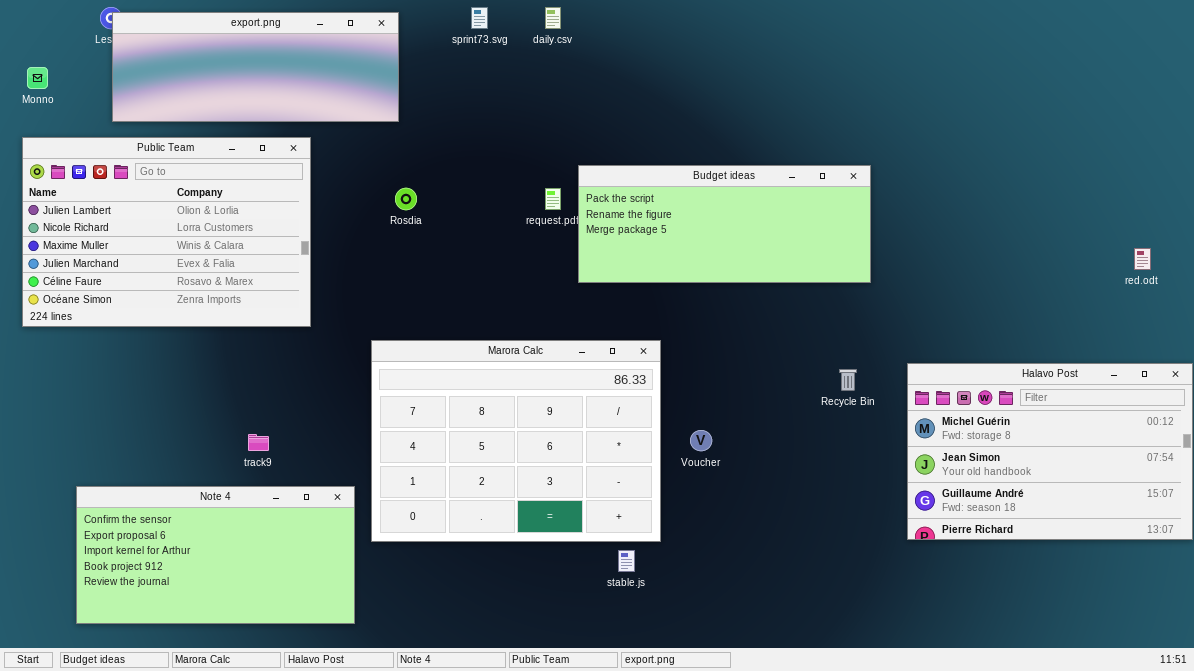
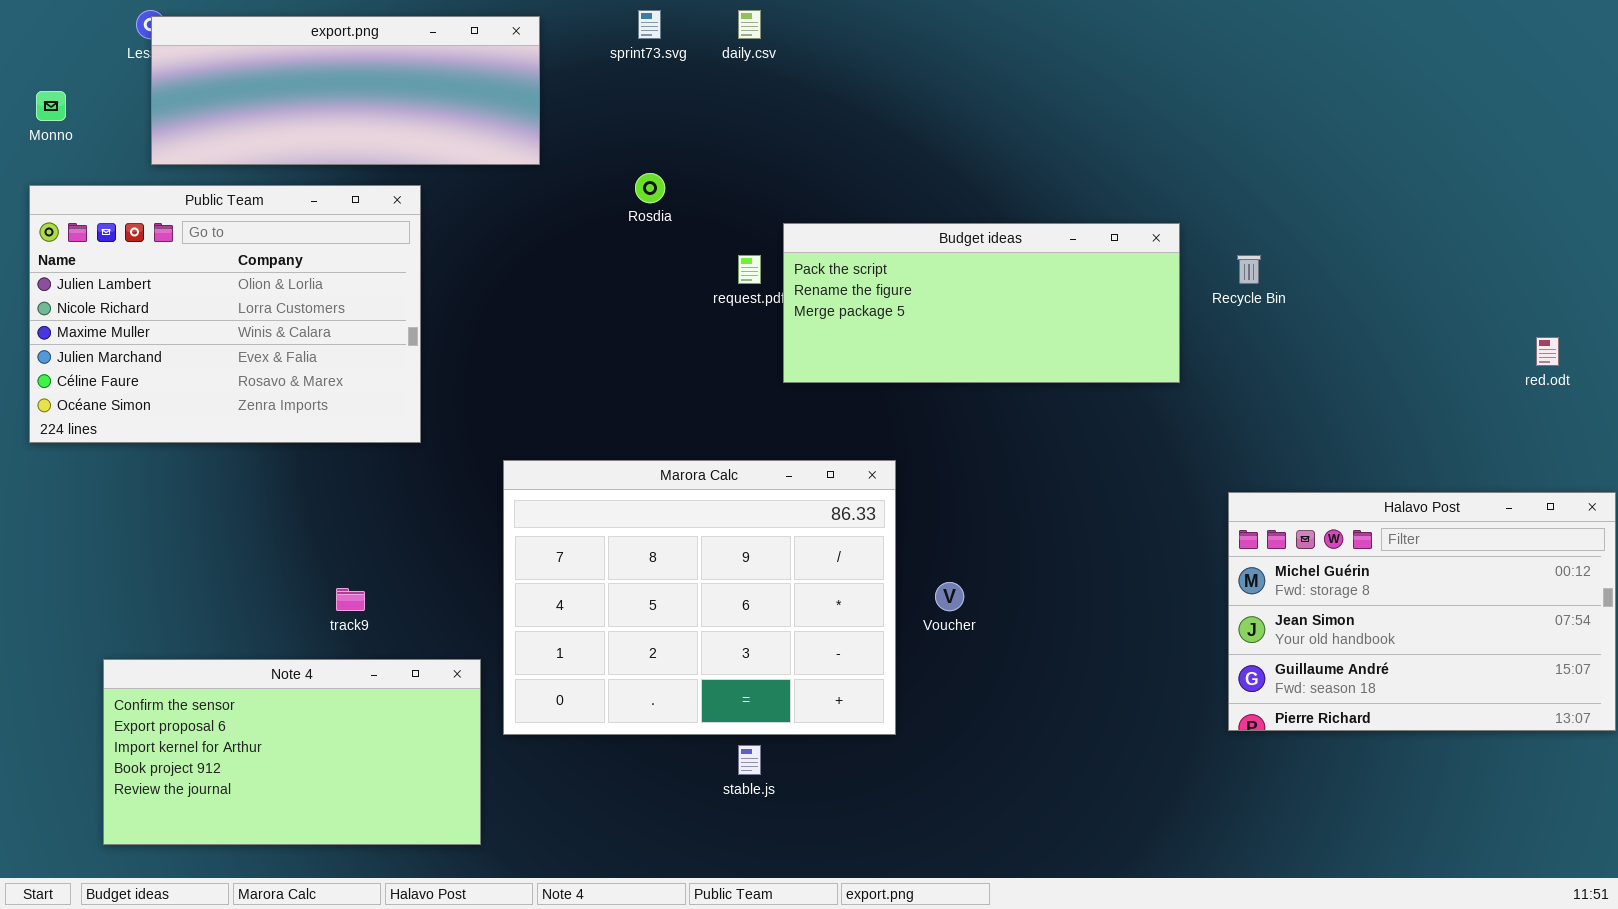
Rosdia: [395,188,417,210] -> [635,173,665,203], moved
Recycle Bin: [839,369,857,391] -> [1237,255,1261,284], moved
stable.js: [618,550,635,572] -> [738,745,761,775], moved

